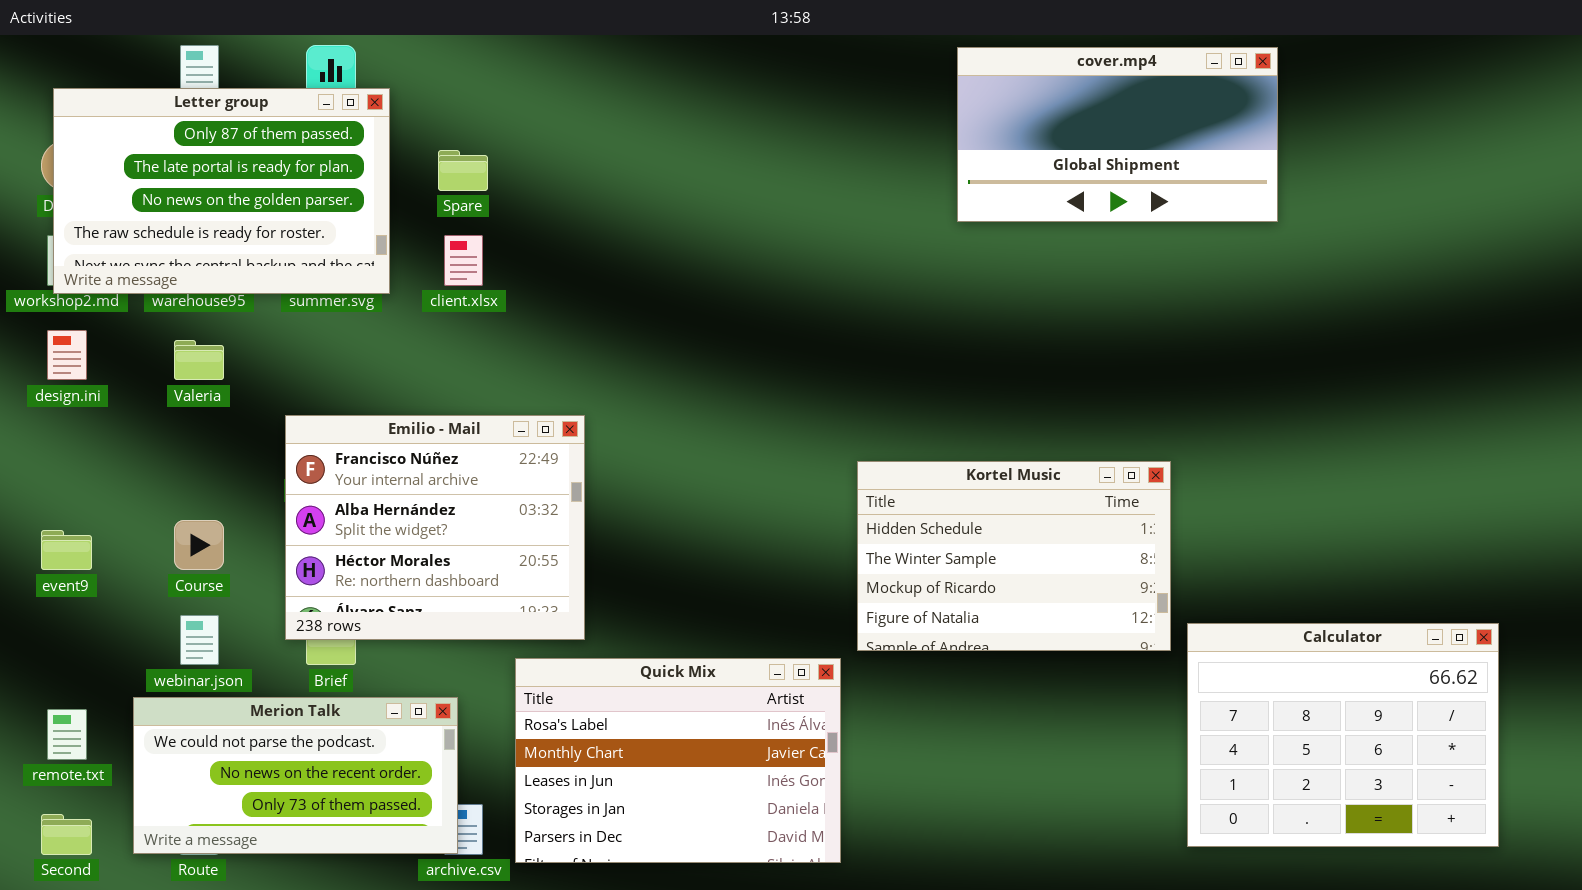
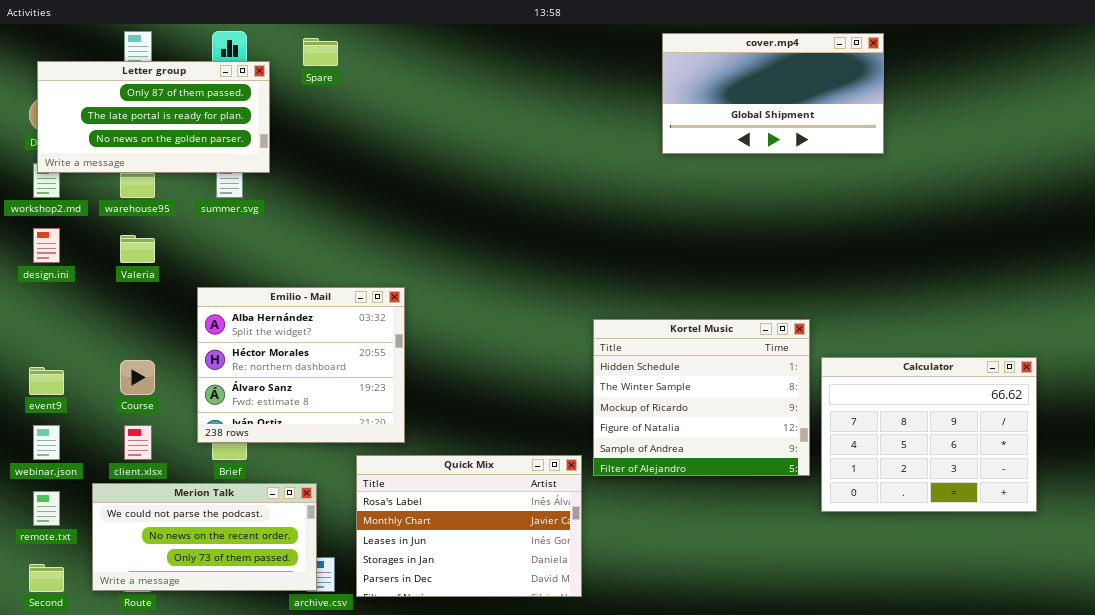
Letter group: [53,88,390,294] -> [37,61,270,173], resized
Spare: [438,150,488,191] -> [303,38,338,66], moved
client.xlsx: [444,235,483,286] -> [124,425,152,460], moved
Emilio - Mail: [285,415,585,640] -> [197,287,405,443], scrolled down 1 row
Kortel Music: [857,461,1171,651] -> [593,319,810,476], resized
webinar.json: [180,615,219,665] -> [33,425,60,460], moved
Calculator: [1187,623,1499,847] -> [821,357,1037,512], moved

